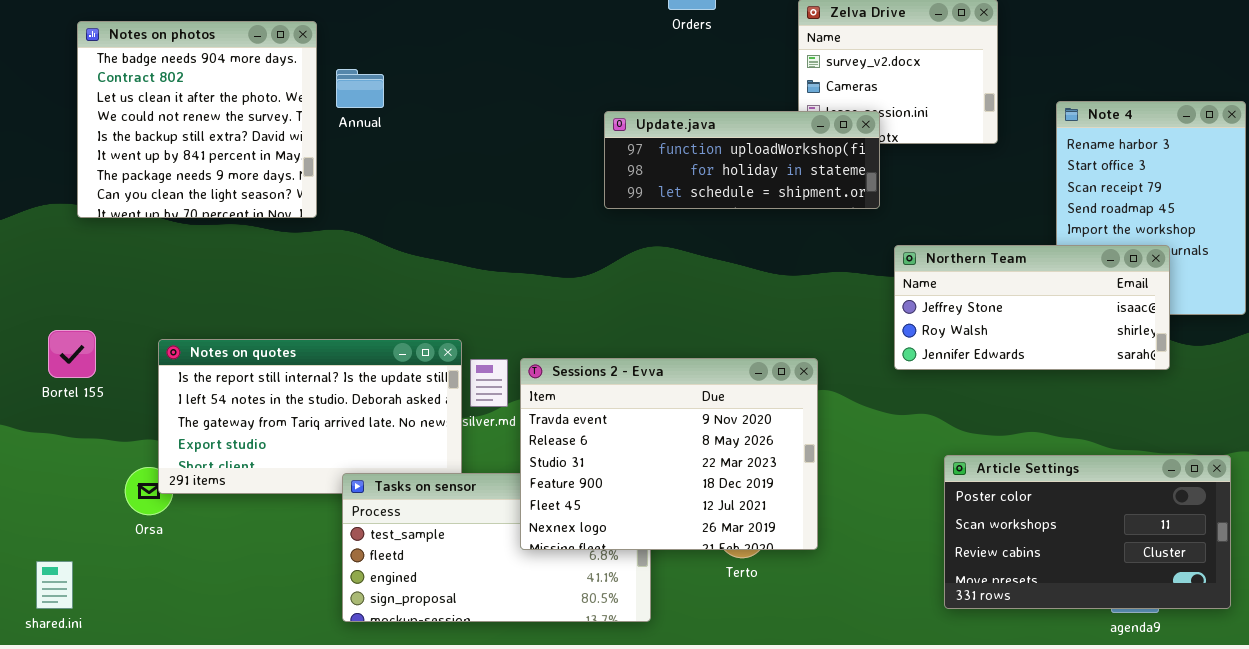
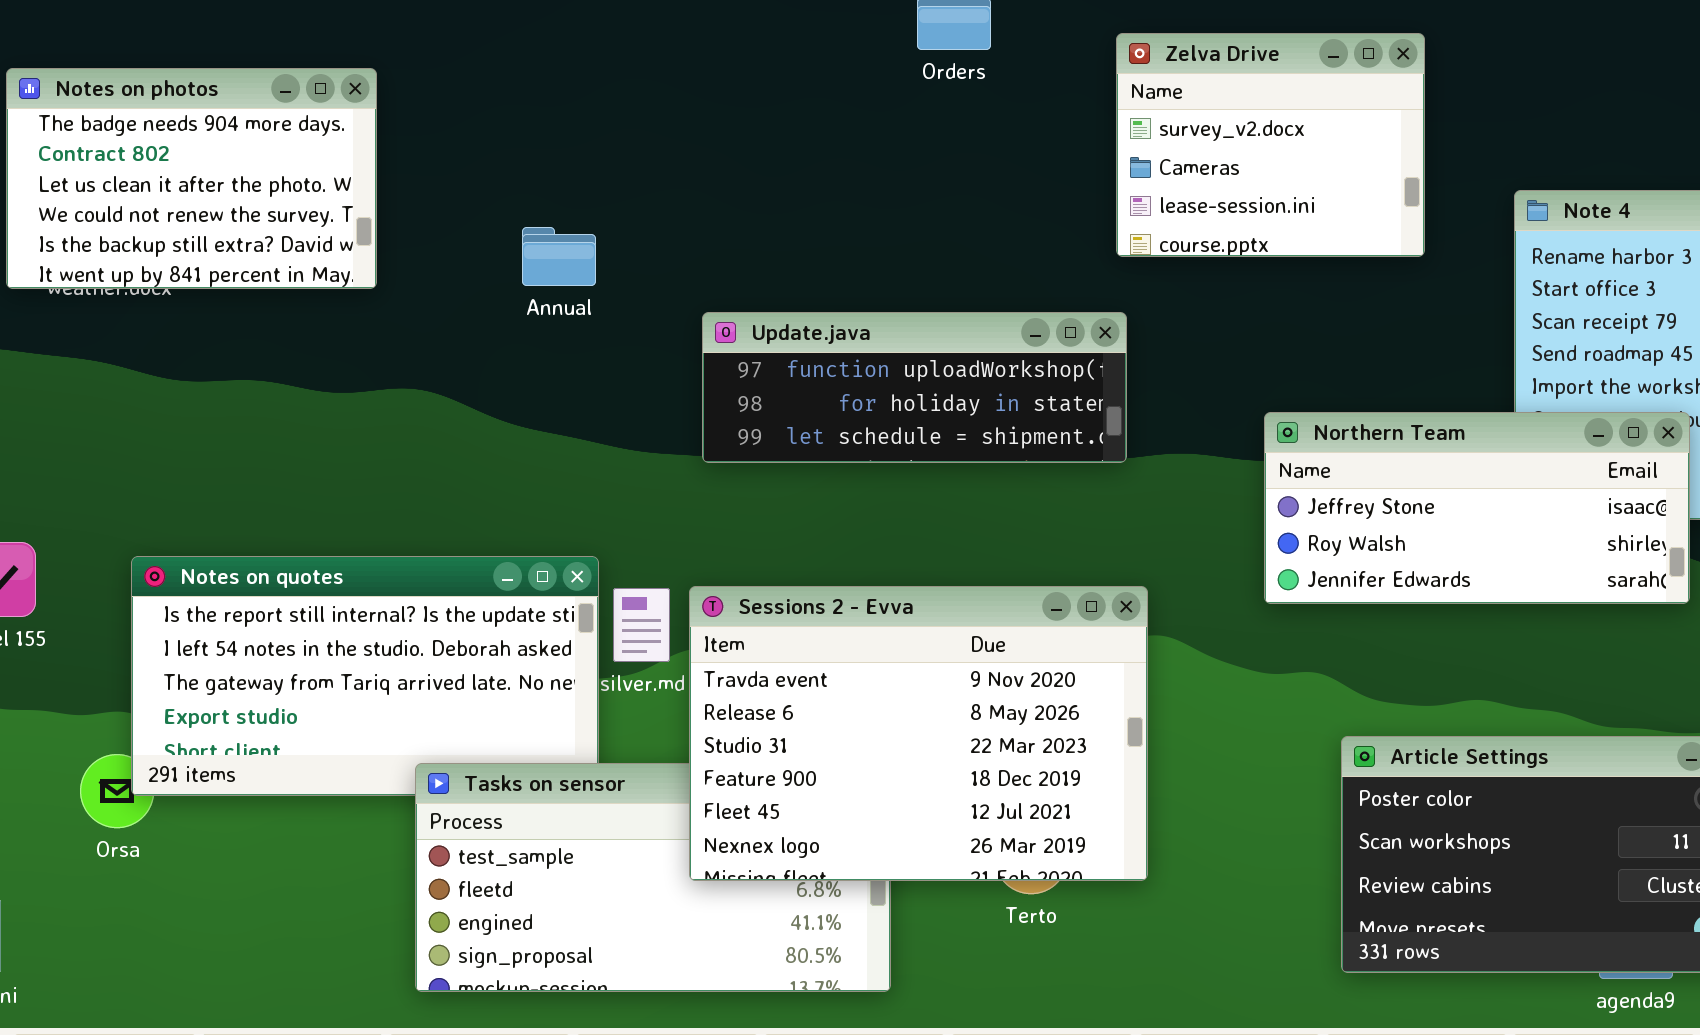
Notes on photos: [77,21,317,218] -> [6,68,377,289], resized
Annual: [336,69,384,108] -> [522,227,596,286], moved
Update.java: [604,111,880,209] -> [702,312,1127,463], moved

